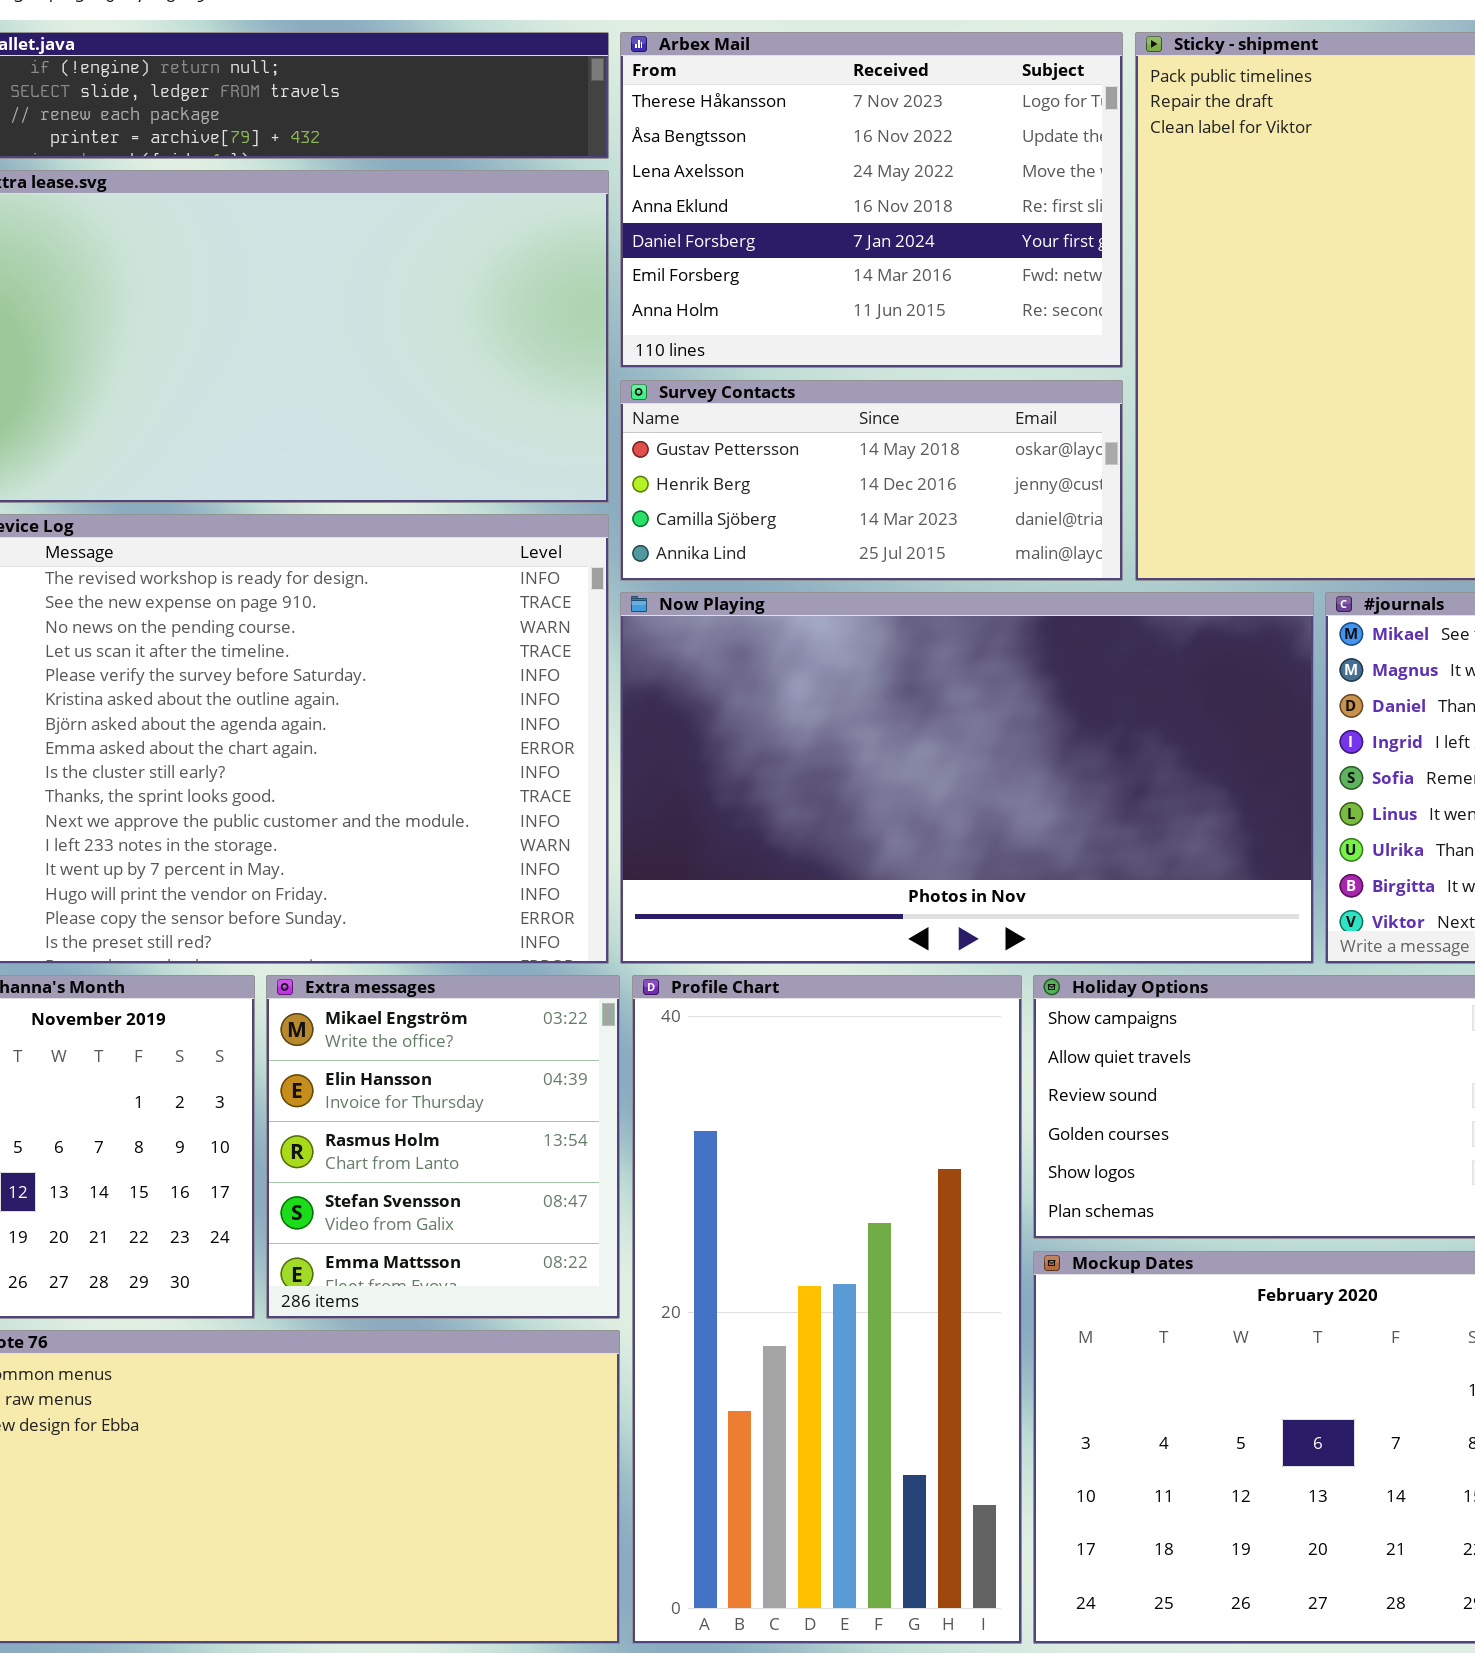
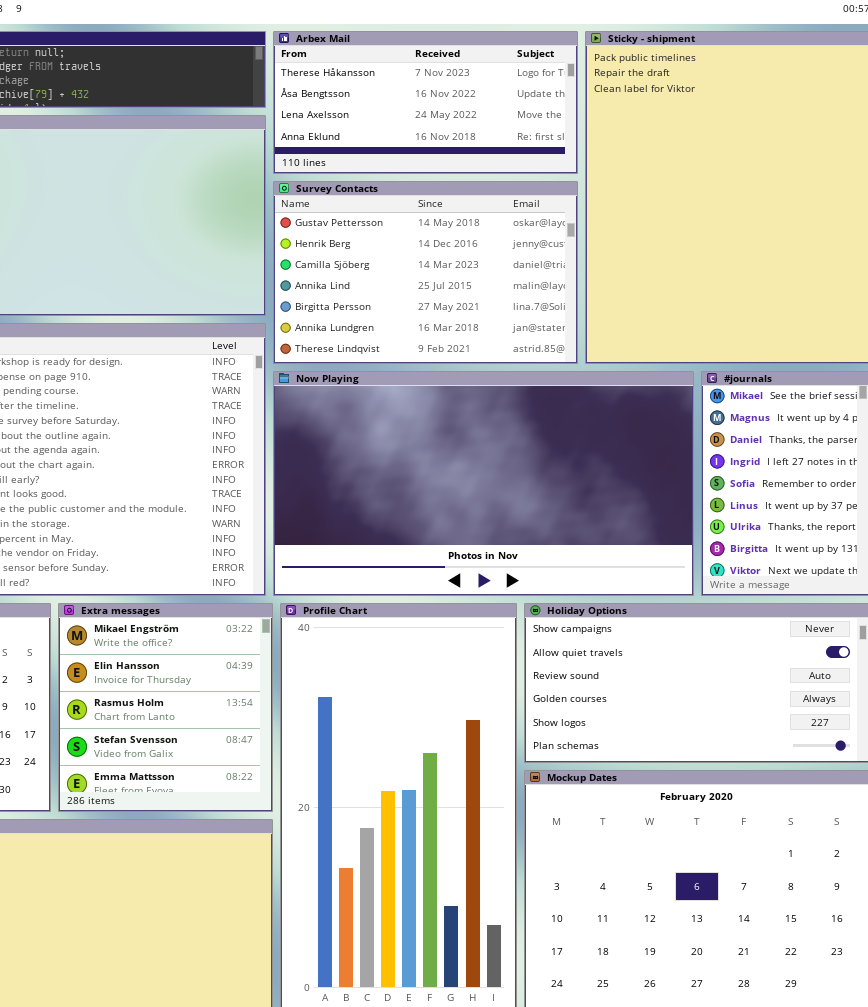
Arbex Mail: [620,32,1123,368] -> [273,31,578,174], resized
Survey Contacts: [620,380,1123,581] -> [273,181,578,364], resized

